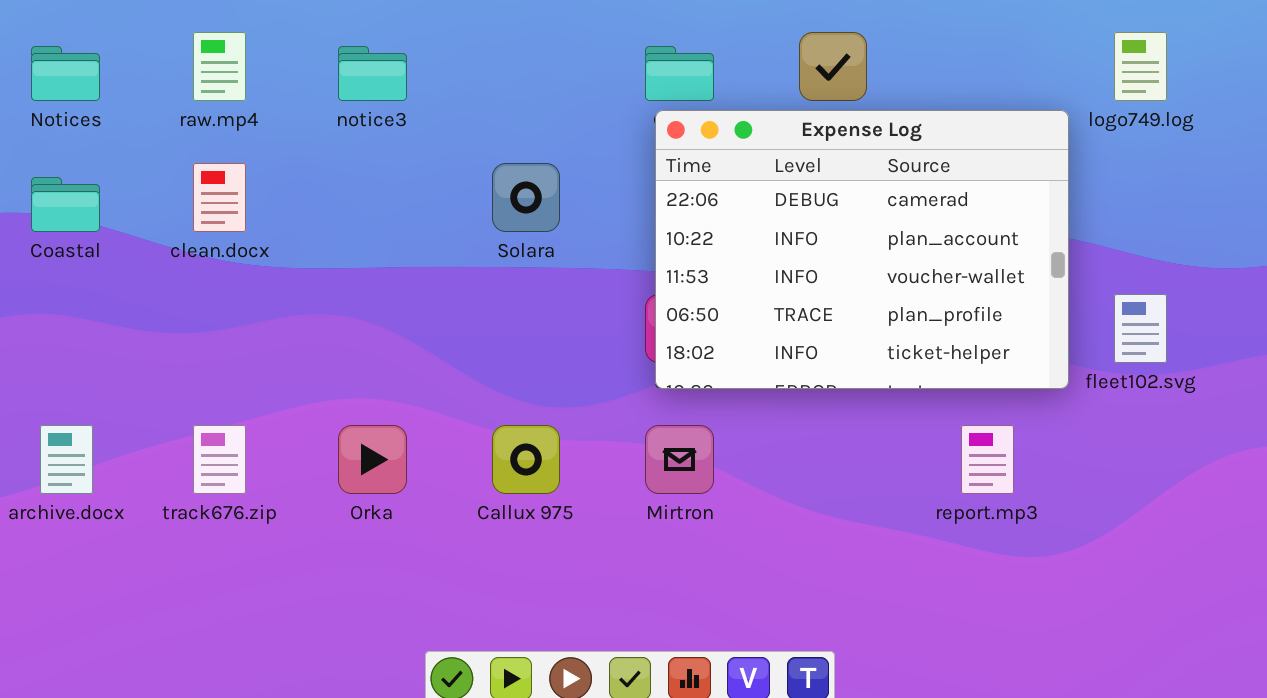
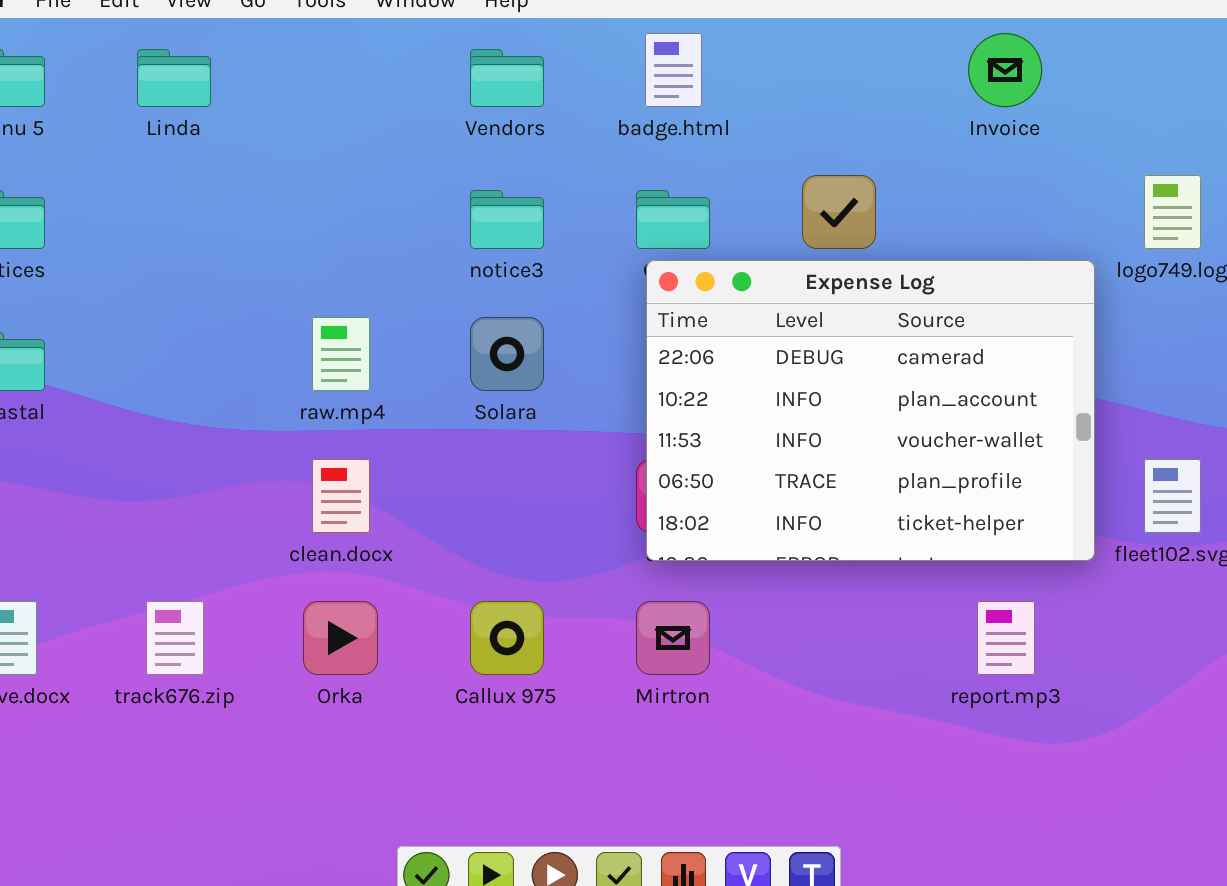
raw.mp4: [193,32,246,101] -> [312,317,370,391], moved
notice3: [338,46,407,101] -> [470,190,544,249], moved
clean.docx: [193,163,246,232] -> [312,459,370,533], moved

